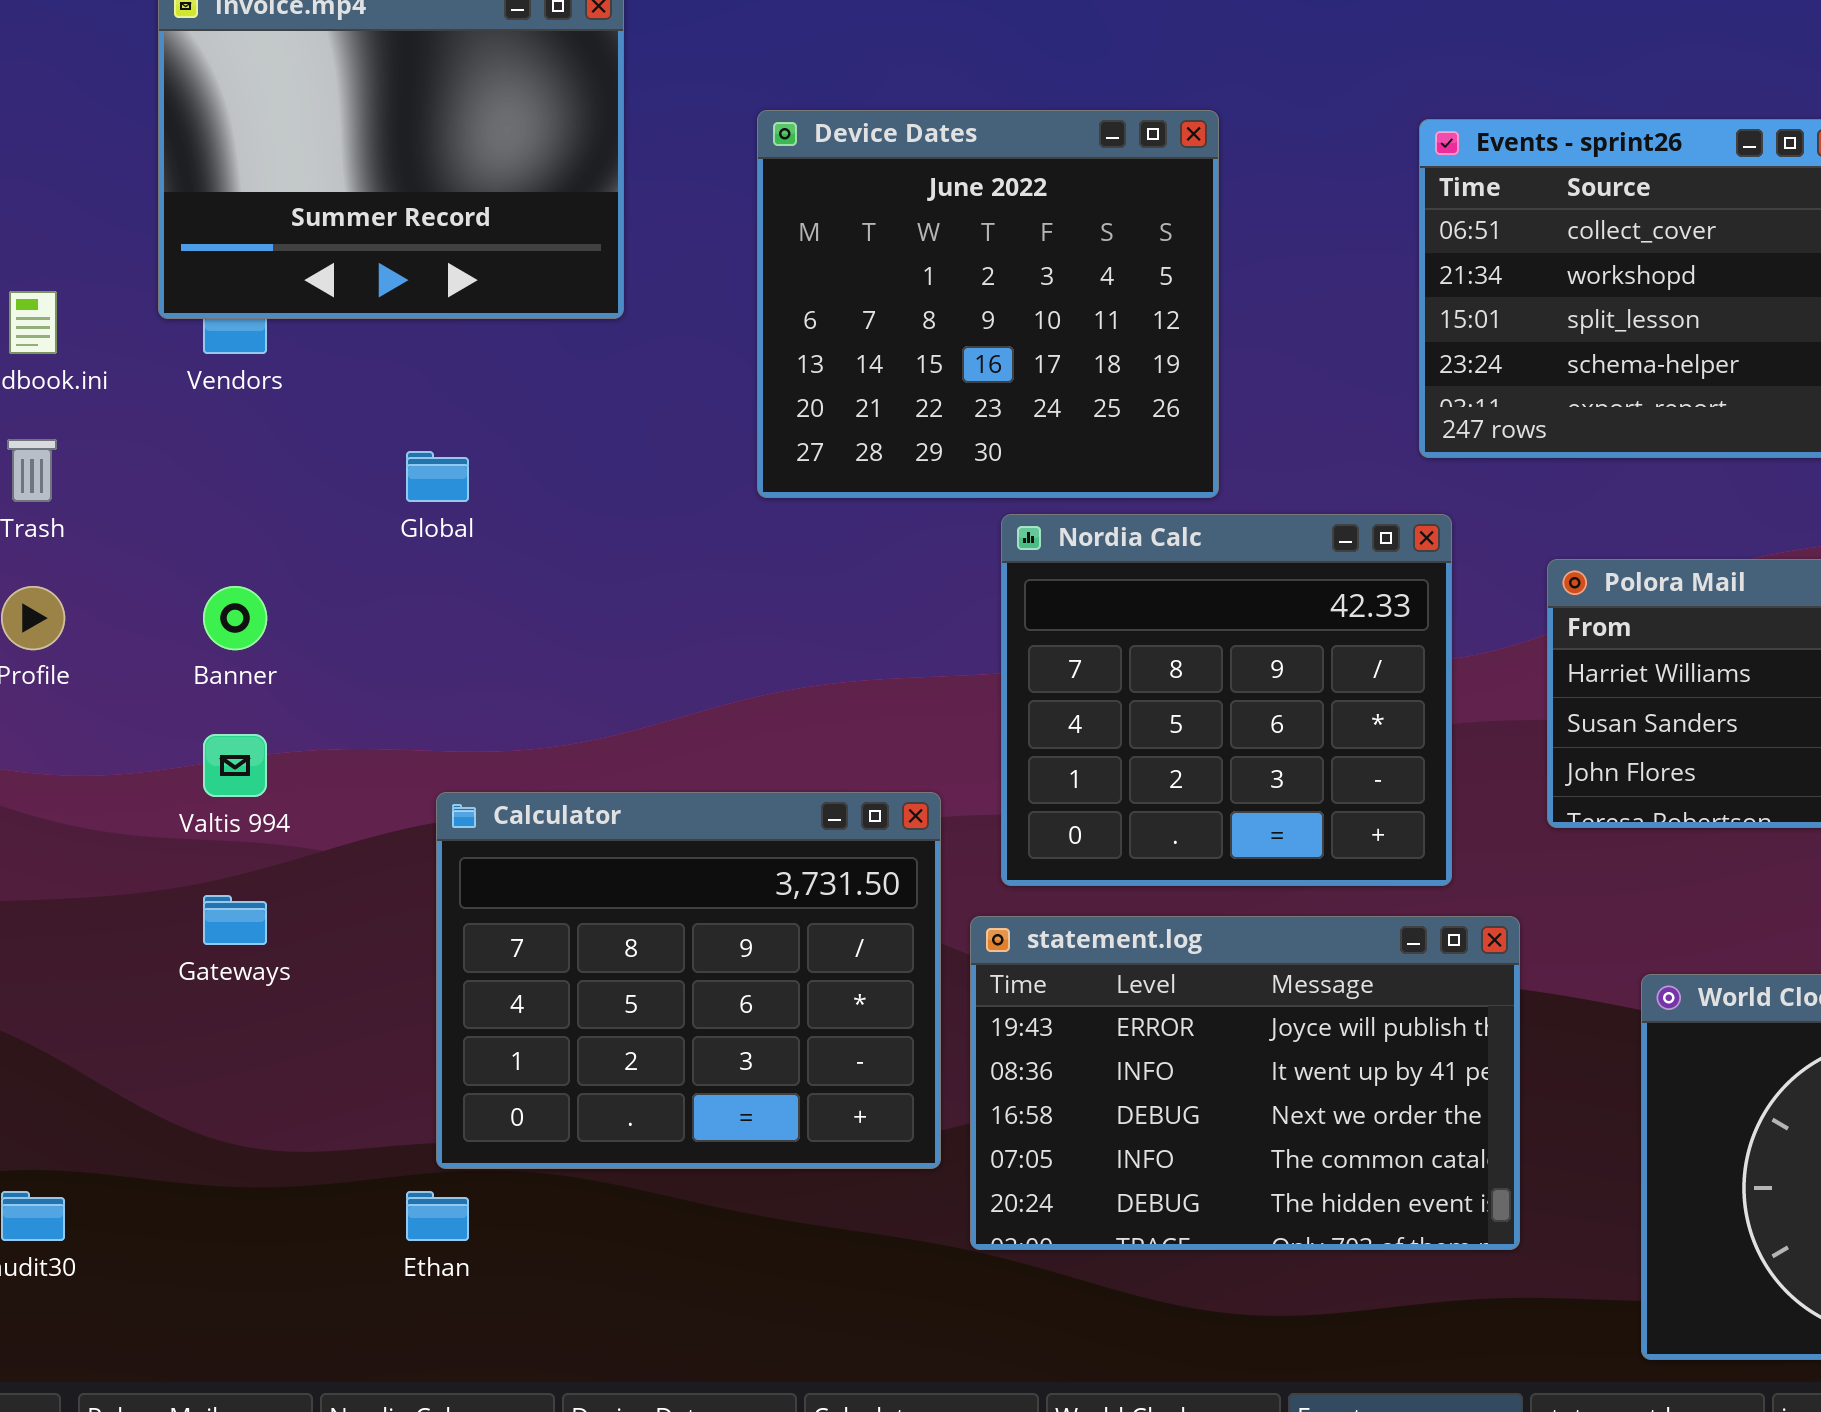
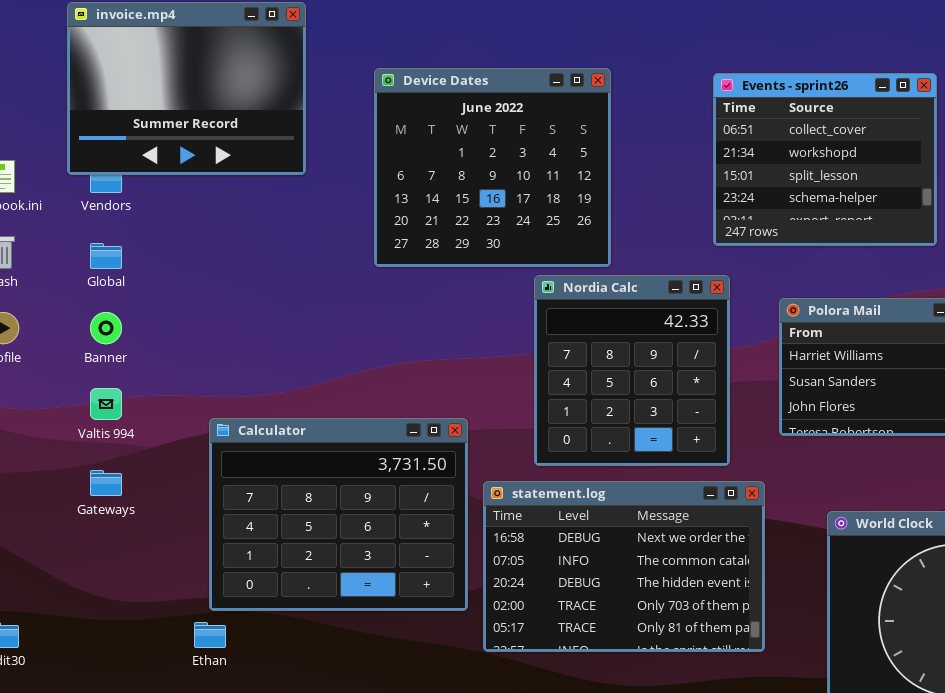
Global: [406,451,469,502] -> [90,243,122,269], moved
Nordia Calc: [1001,514,1452,886] -> [534,275,730,466], resized
statement.log: [970,916,1520,1250] -> [483,481,765,652], scrolled down 2 rows

